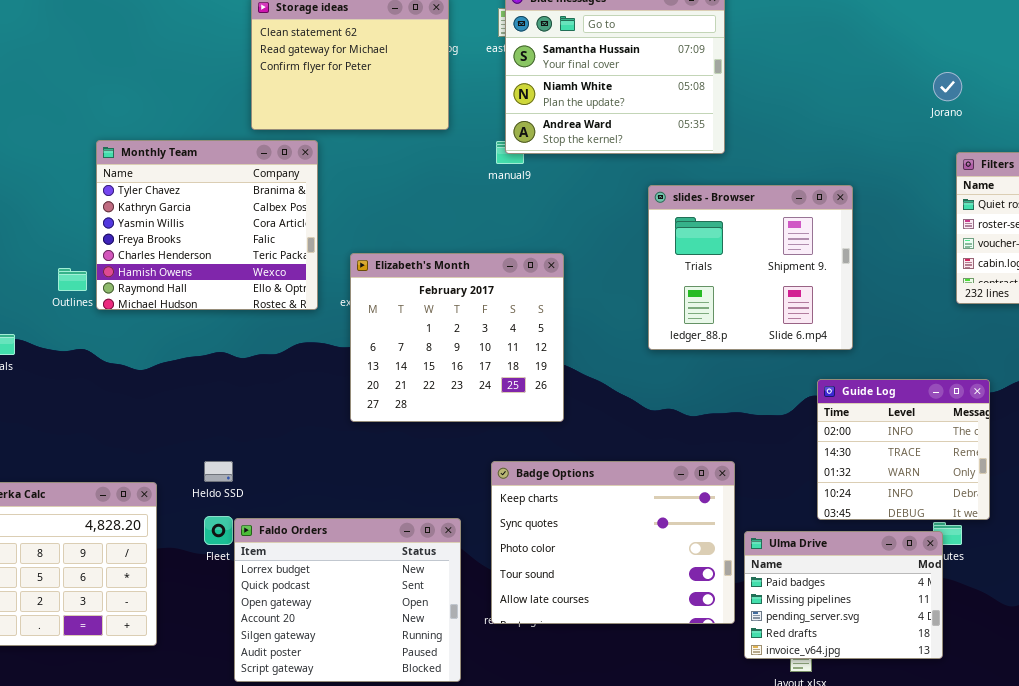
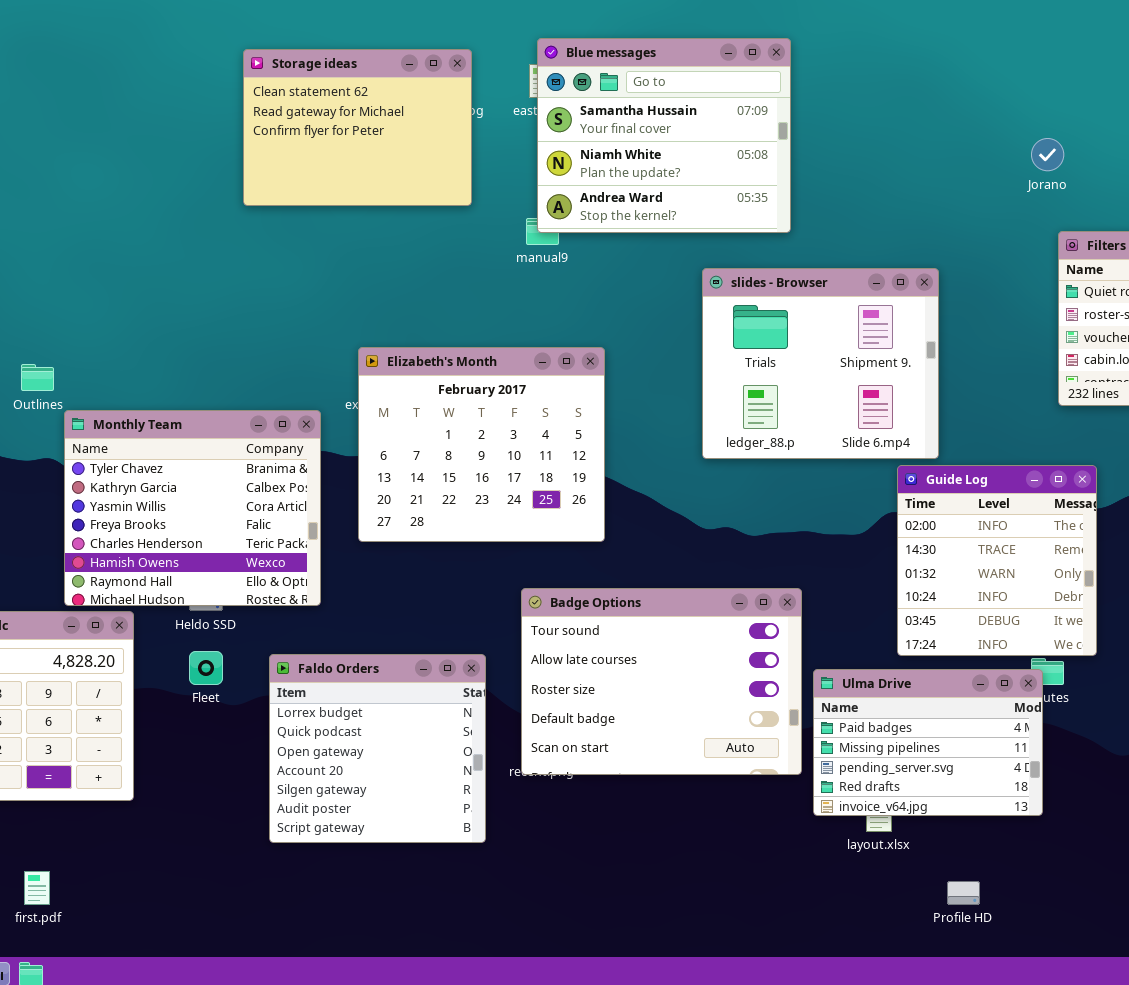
Monthly Team: [96,140,318,310] -> [64,410,321,606], moved
Guide Log: [817,379,990,520] -> [897,465,1097,656], resized
Badge Options: [491,461,735,624] -> [521,588,802,775], scrolled down 3 rows
Faldo Orders: [234,518,461,682] -> [269,654,486,843], resized

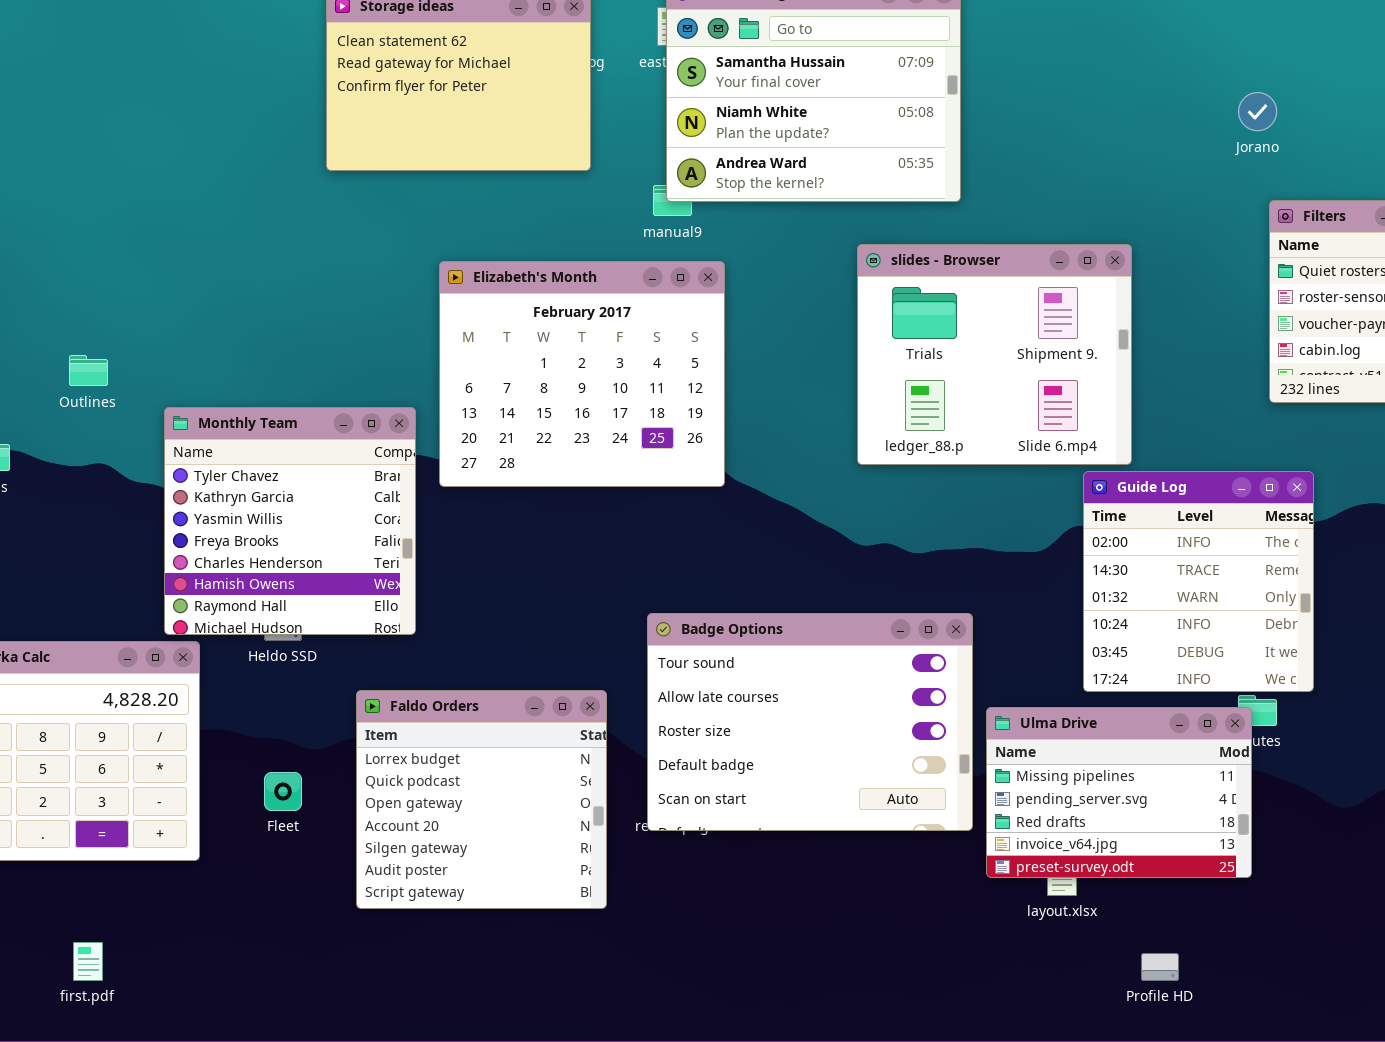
Elizabeth's Month: [358,347,605,542] -> [439,261,725,487], moved
Monthly Team: [64,410,321,606] -> [164,407,416,635], resized
Fleet: [189,651,223,685] -> [264,772,302,811], moved
Ulma Drive: [813,669,1043,816] -> [986,707,1252,878], scrolled down 1 row

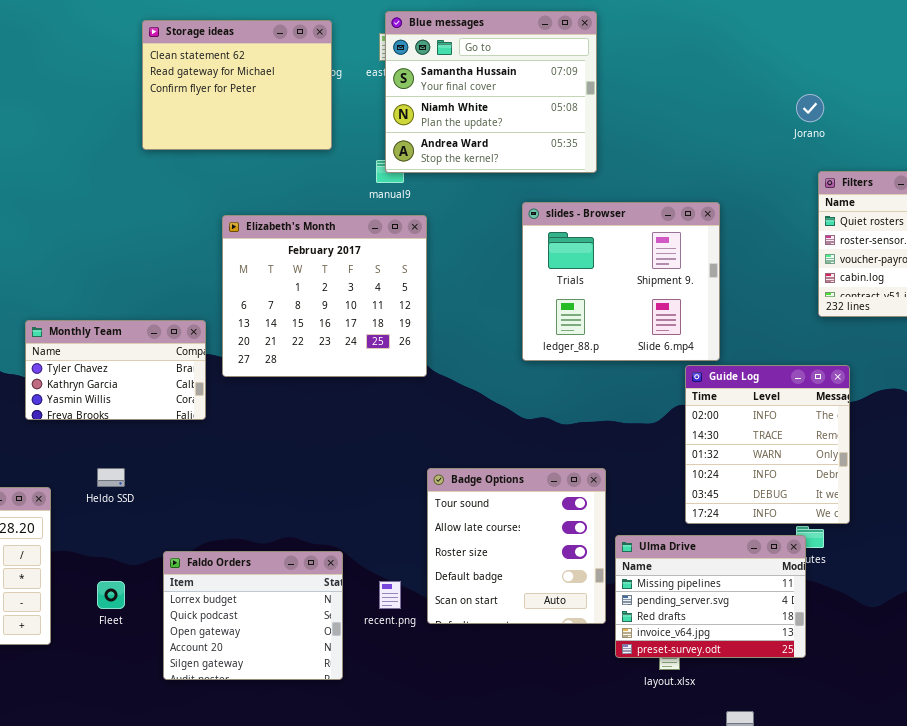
Monthly Team: [164,407,416,635] -> [25,320,206,420], resized
Badge Options: [647,613,973,831] -> [427,468,606,624], resized
Faldo Orders: [356,690,607,909] -> [163,551,343,680], resized

